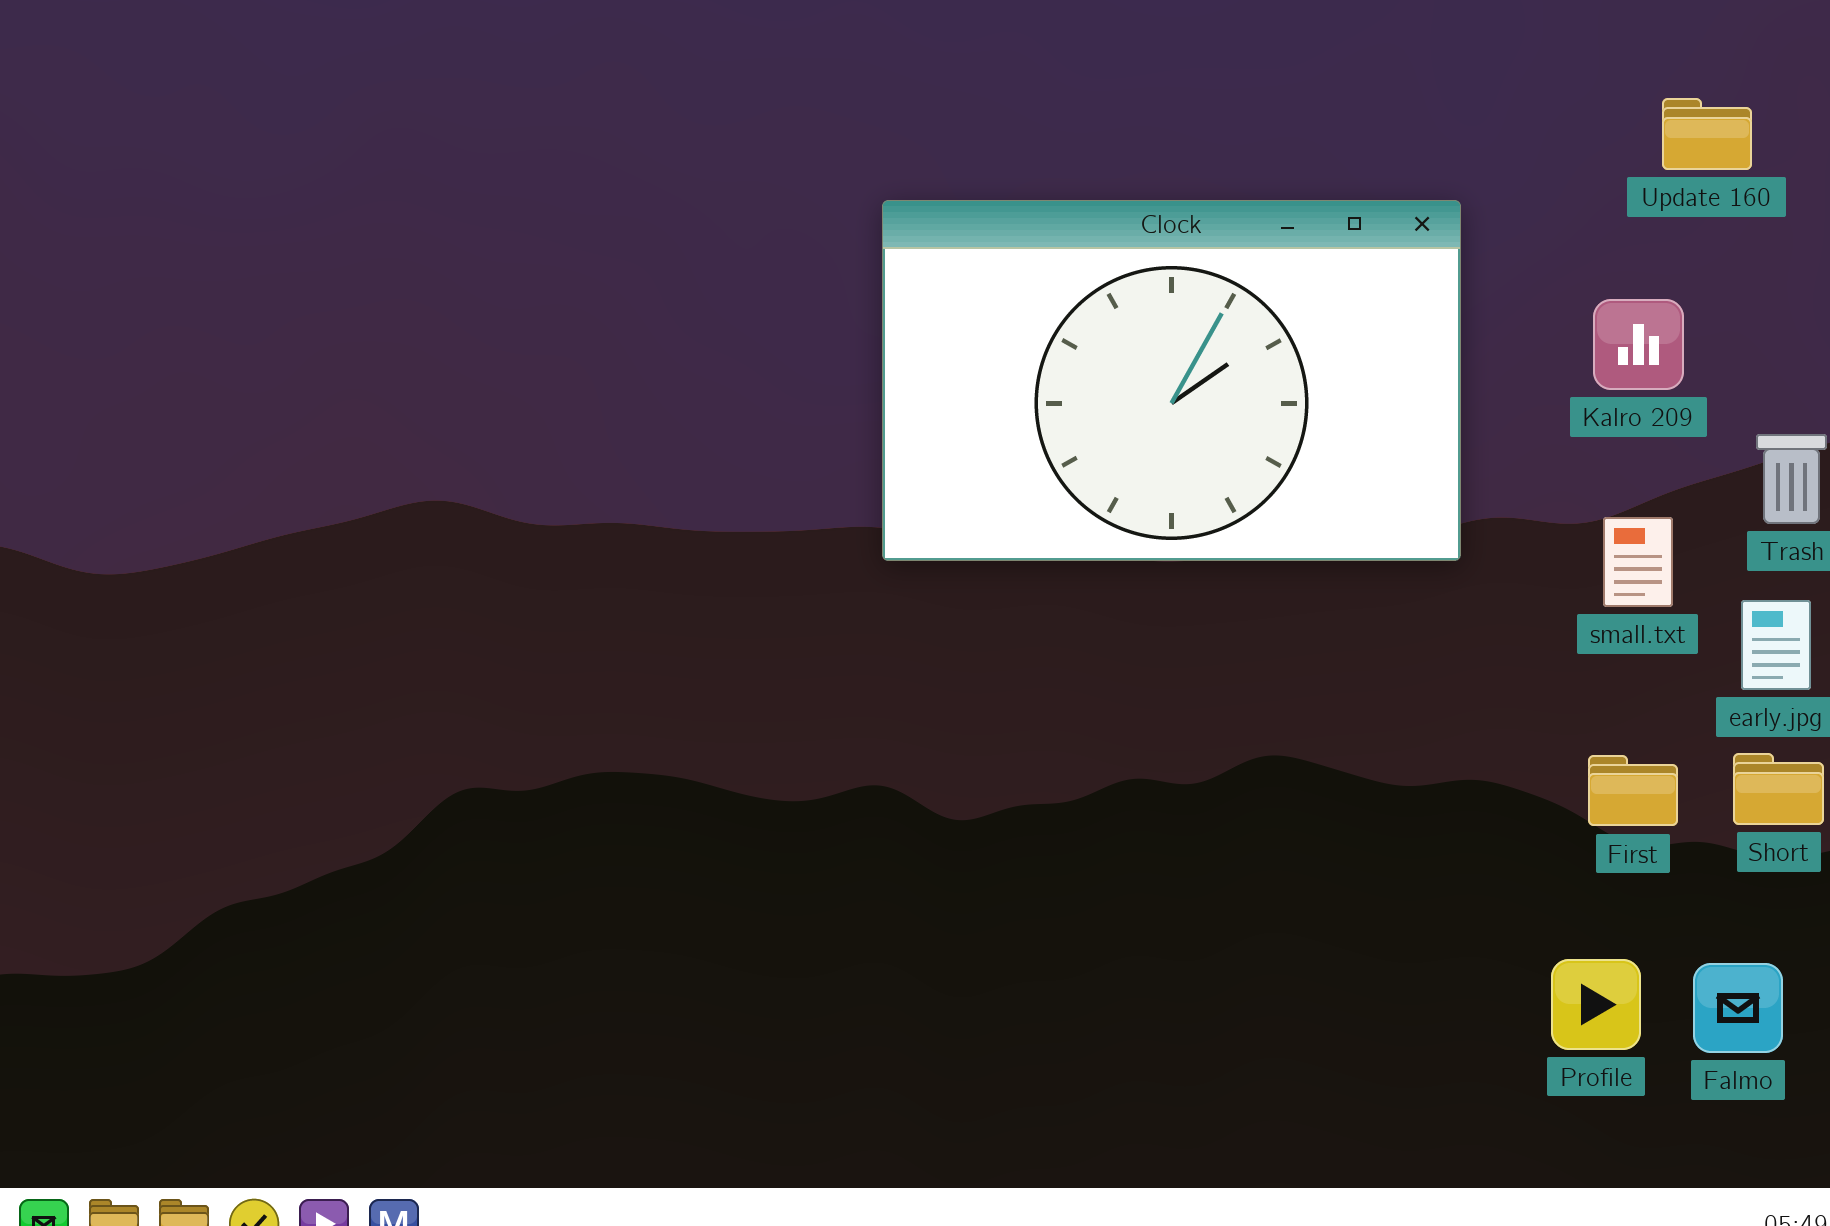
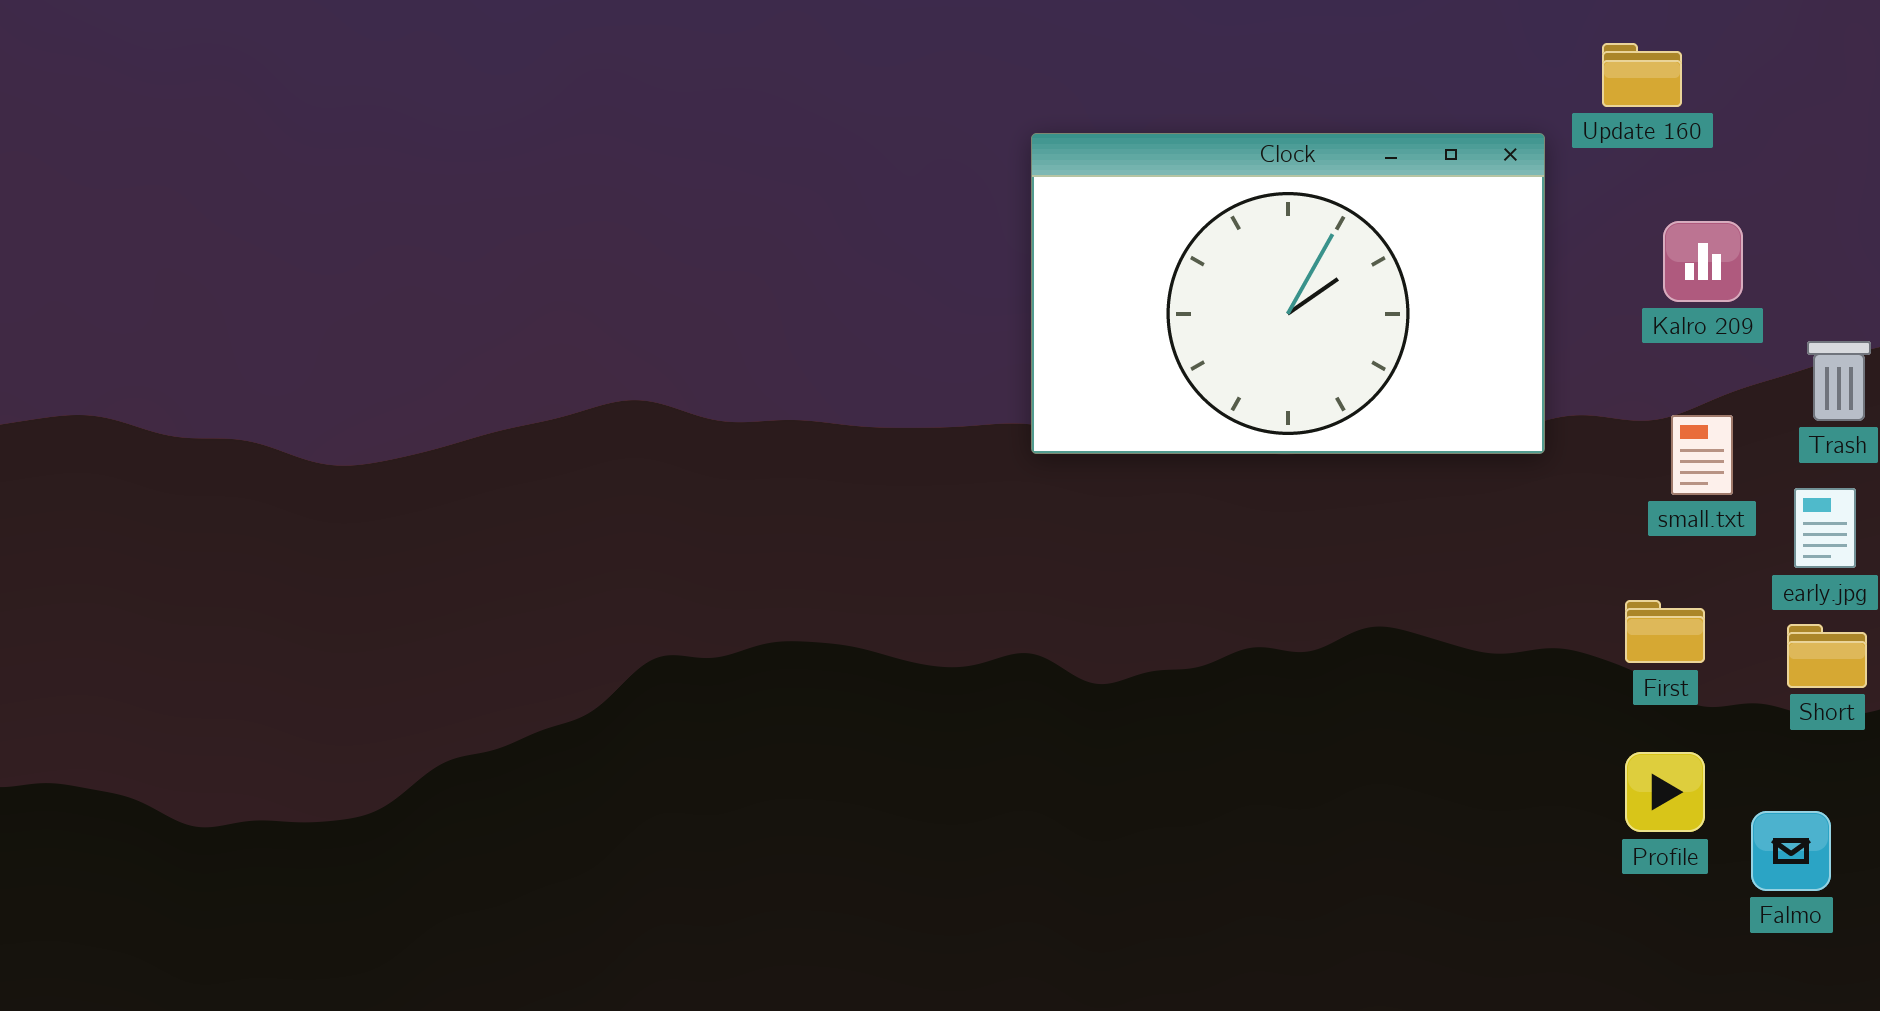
Update 160: [1662,98,1752,170] -> [1602,43,1682,107], moved
First: [1588,755,1678,826] -> [1625,600,1705,663], moved
Profile: [1551,959,1641,1050] -> [1625,752,1705,832], moved

